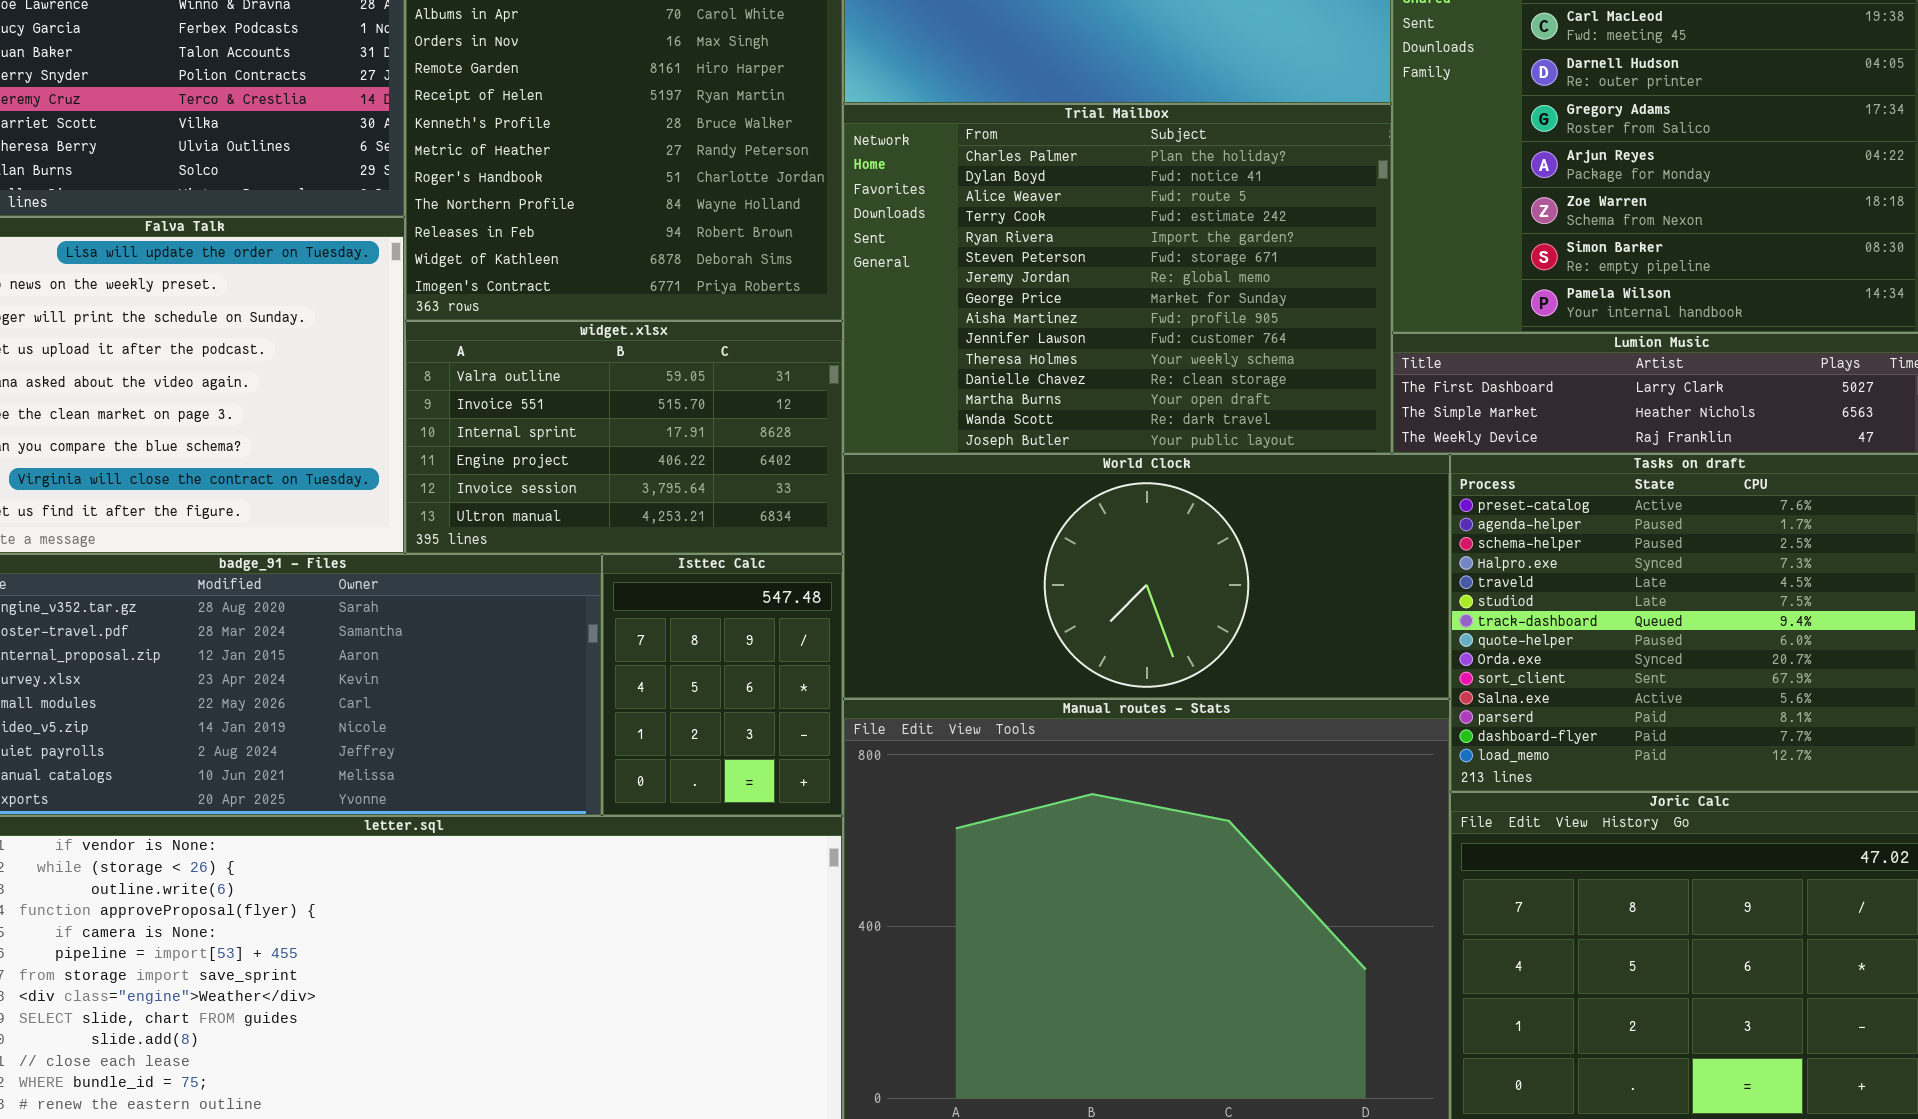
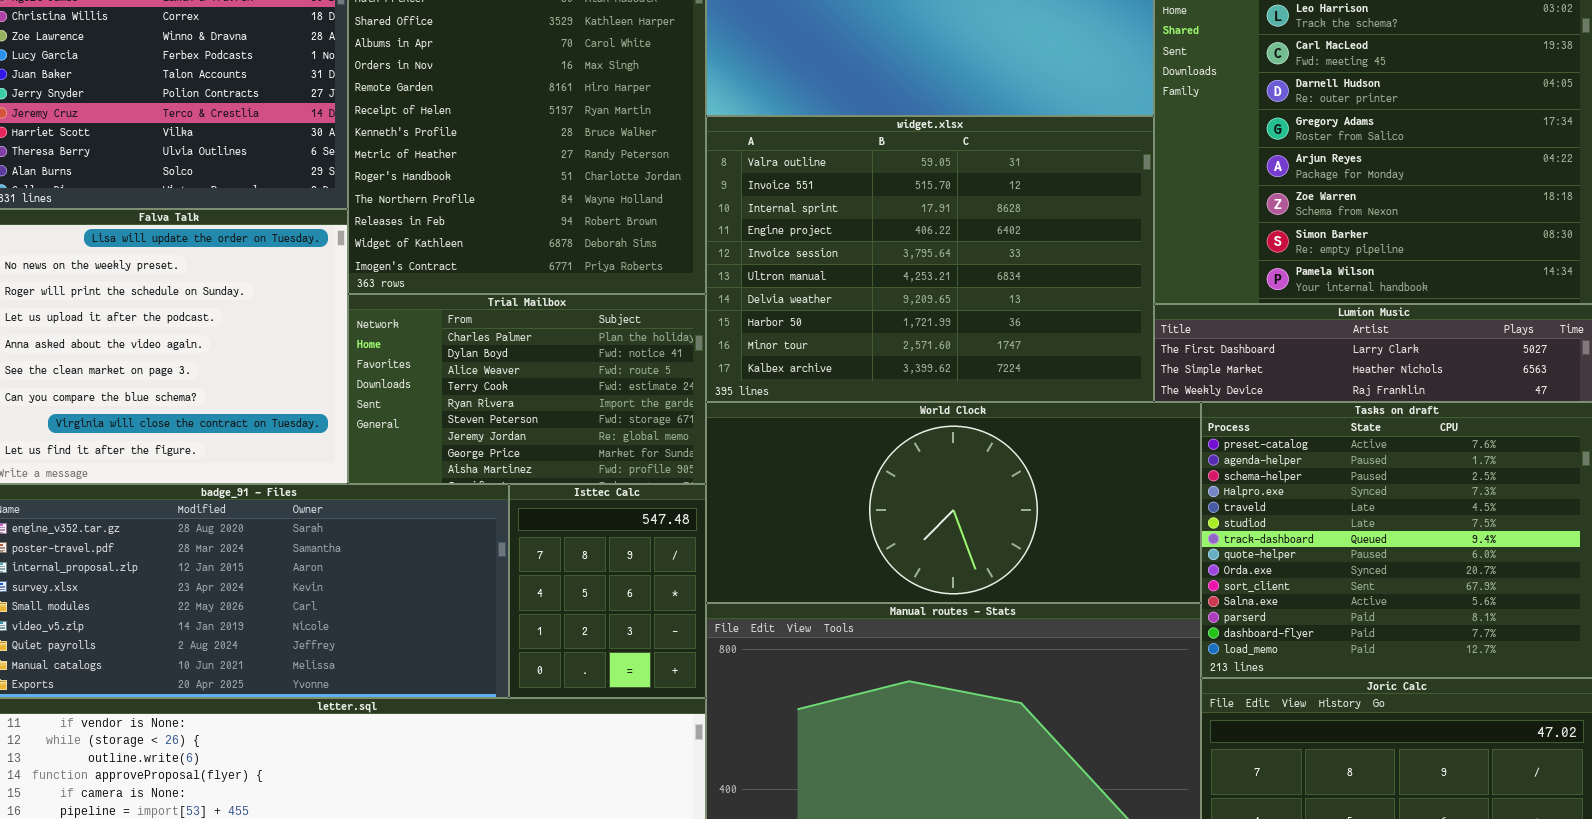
Trial Mailbox: [843,104,1392,454] -> [348,294,706,484], moved, resized
widget.xlsx: [405,321,843,554] -> [706,116,1154,402], moved, resized

